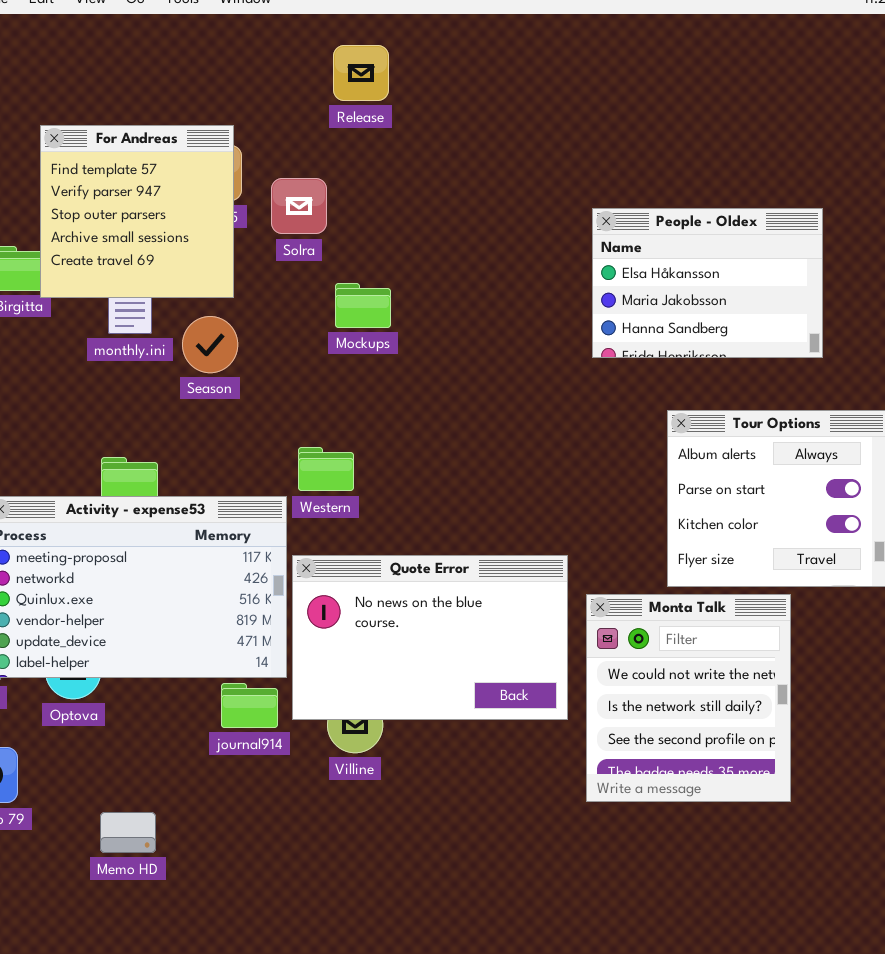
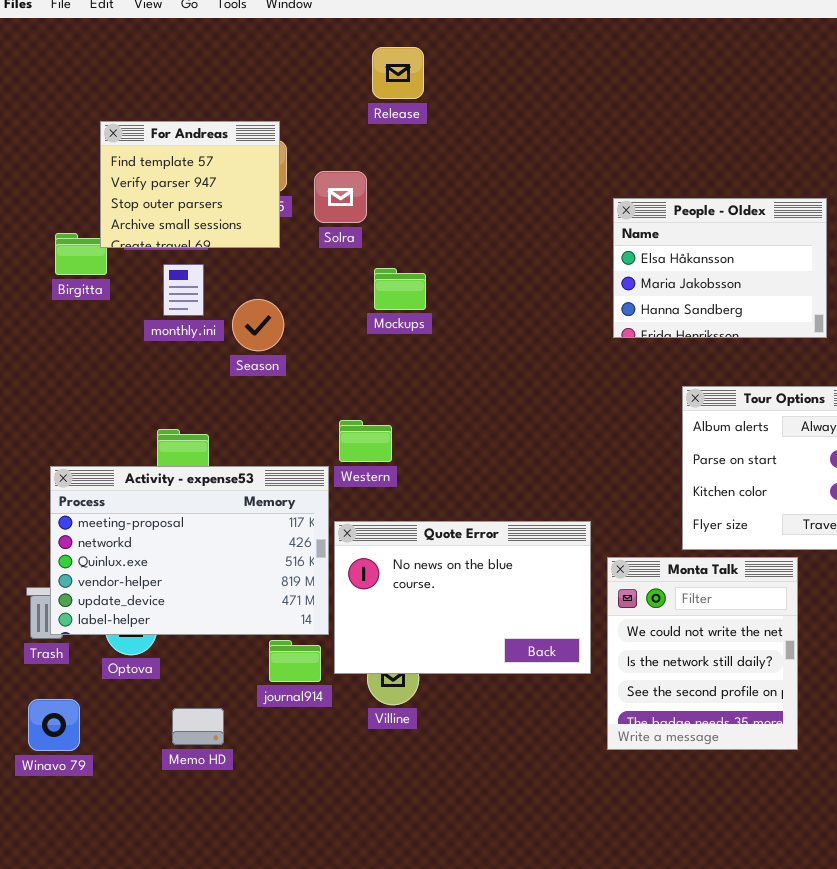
For Andreas: [40,125,234,298] -> [100,121,280,248], resized
Memo HD: [100,812,156,853] -> [172,708,224,745], moved

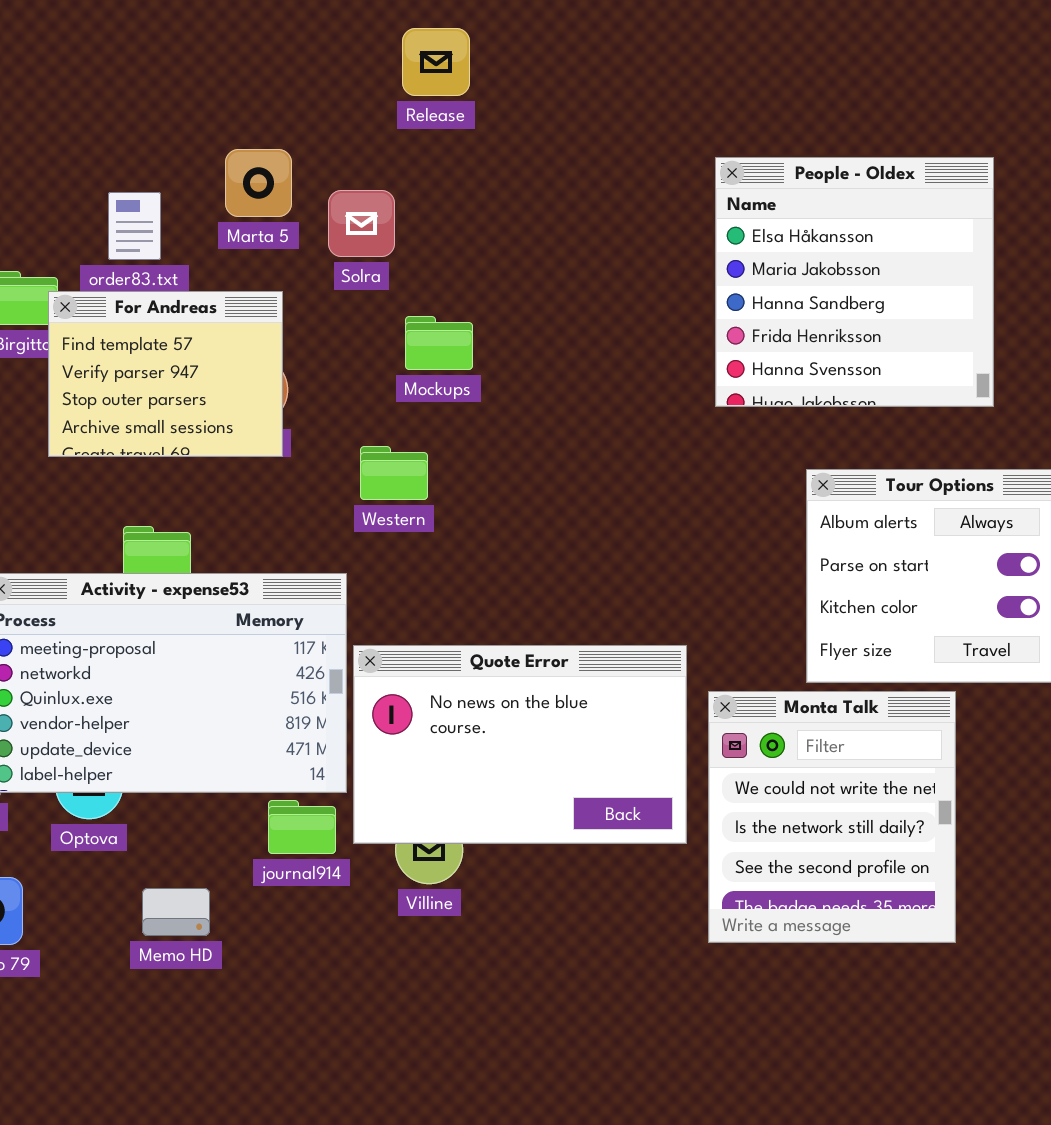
For Andreas: [100,121,280,248] -> [48,291,283,457], moved
People - Oldex: [613,198,827,338] -> [715,157,994,407], resized
Western: [339,420,392,462] -> [360,446,428,500], moved

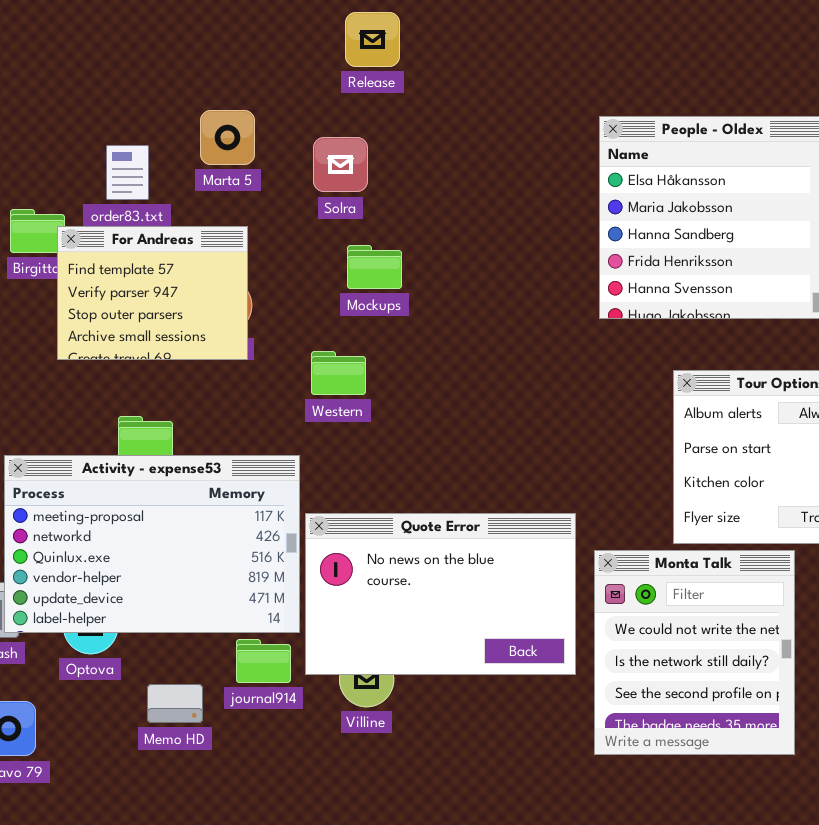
Solra: [328,190,395,257] -> [313,137,368,192], moved
Memo HD: [142,888,210,936] -> [147,684,203,723], moved

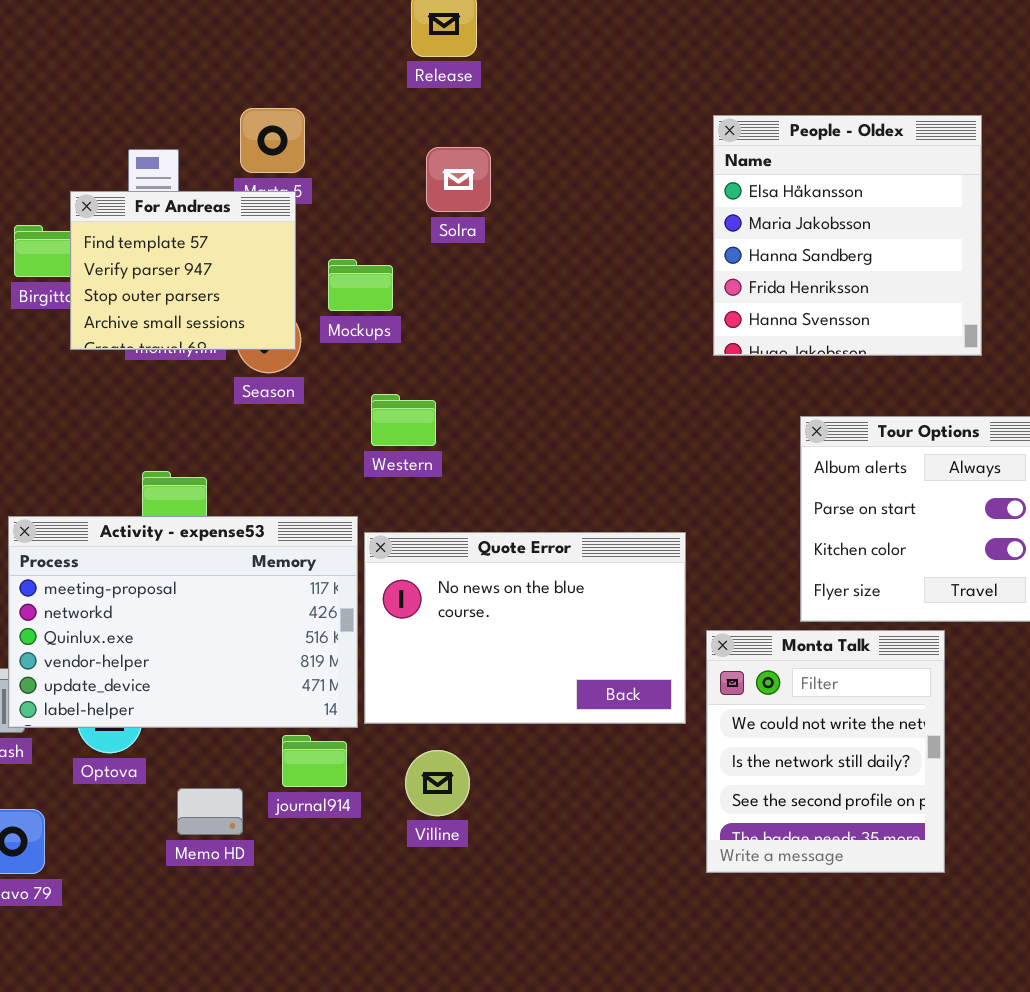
Solra: [313,137,368,192] -> [426,147,491,212], moved
For Andreas: [57,226,248,360] -> [70,191,296,350], moved
Mockups: [347,245,402,289] -> [328,259,393,311], moved
Quote Error: [305,513,576,675] -> [364,532,686,724], moved

